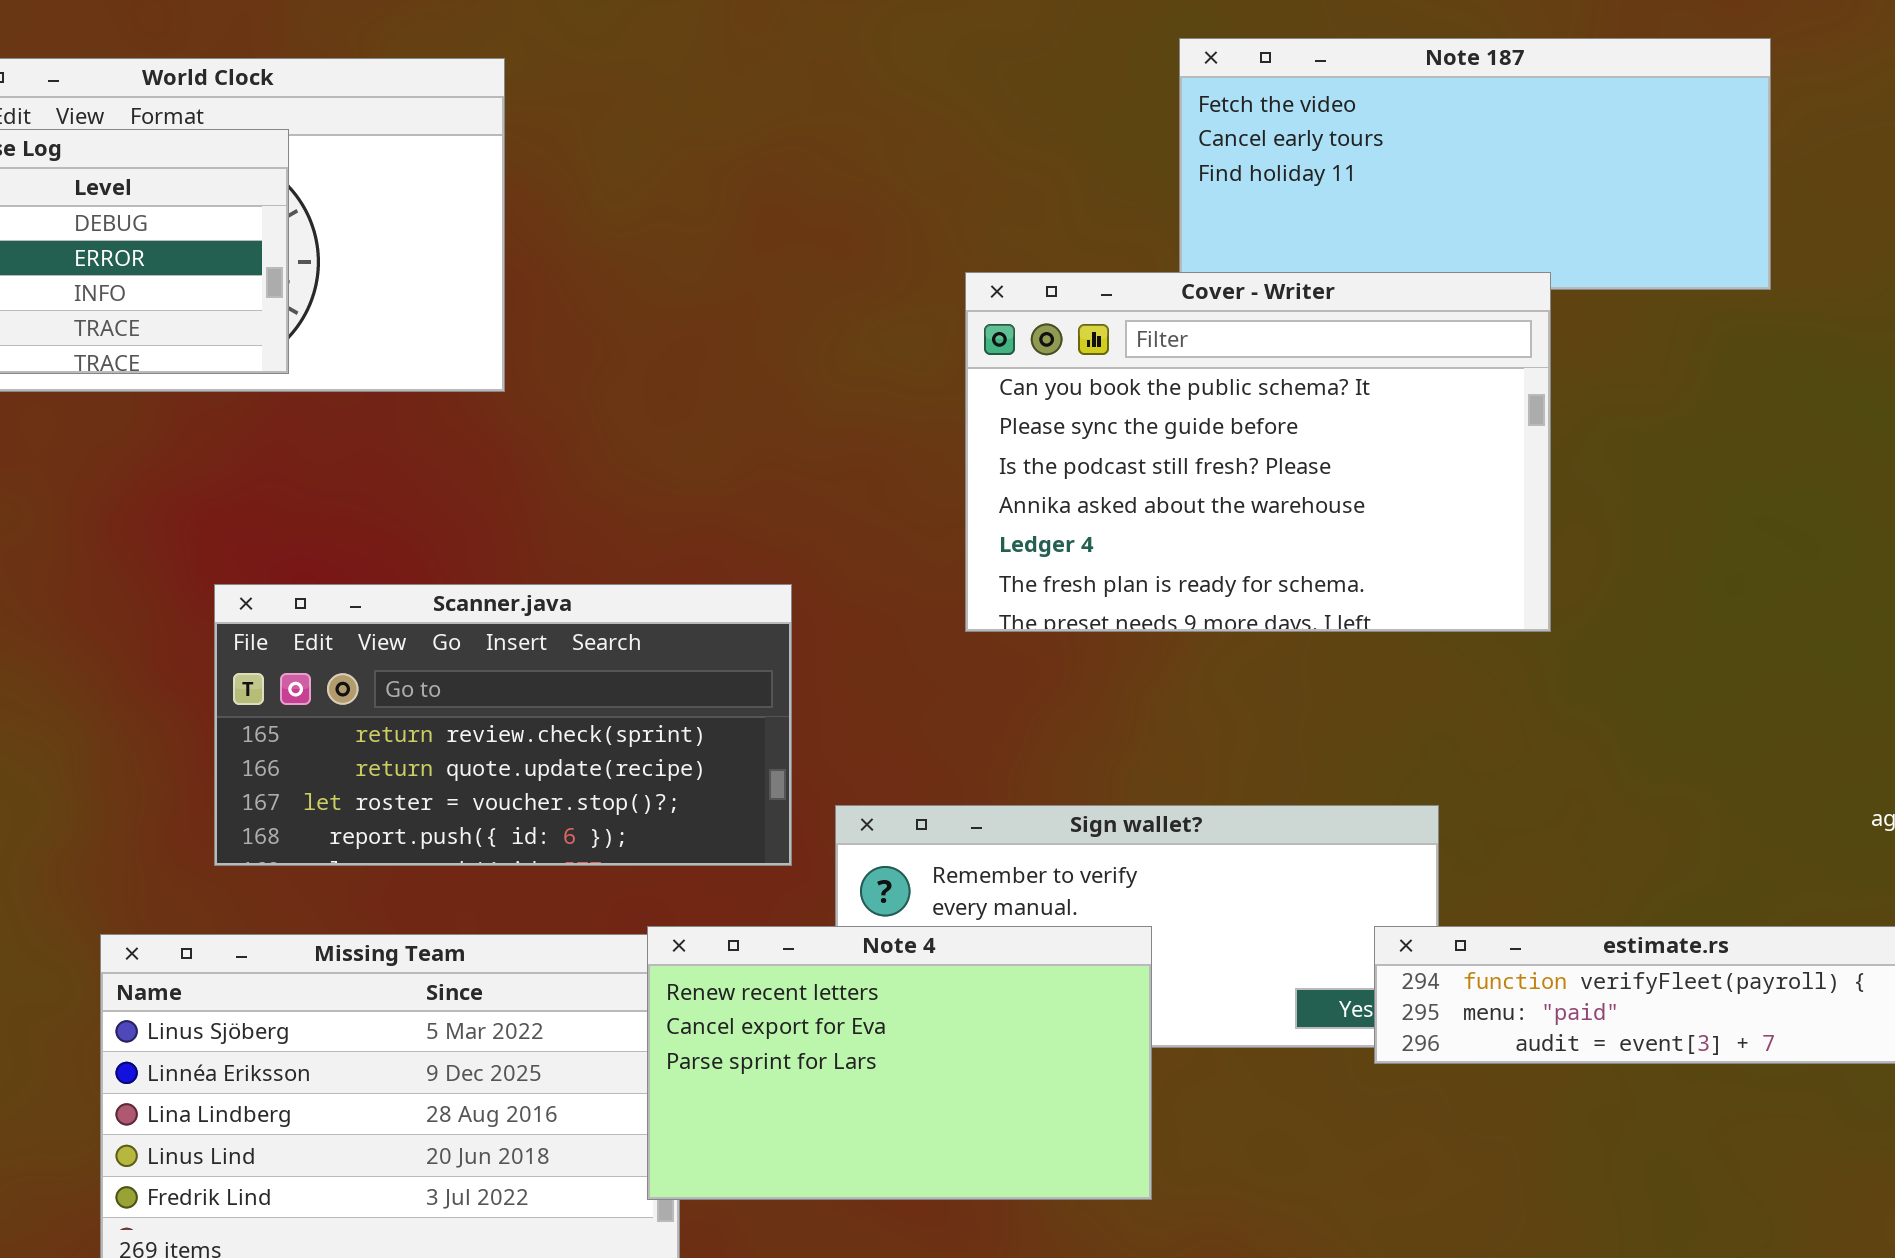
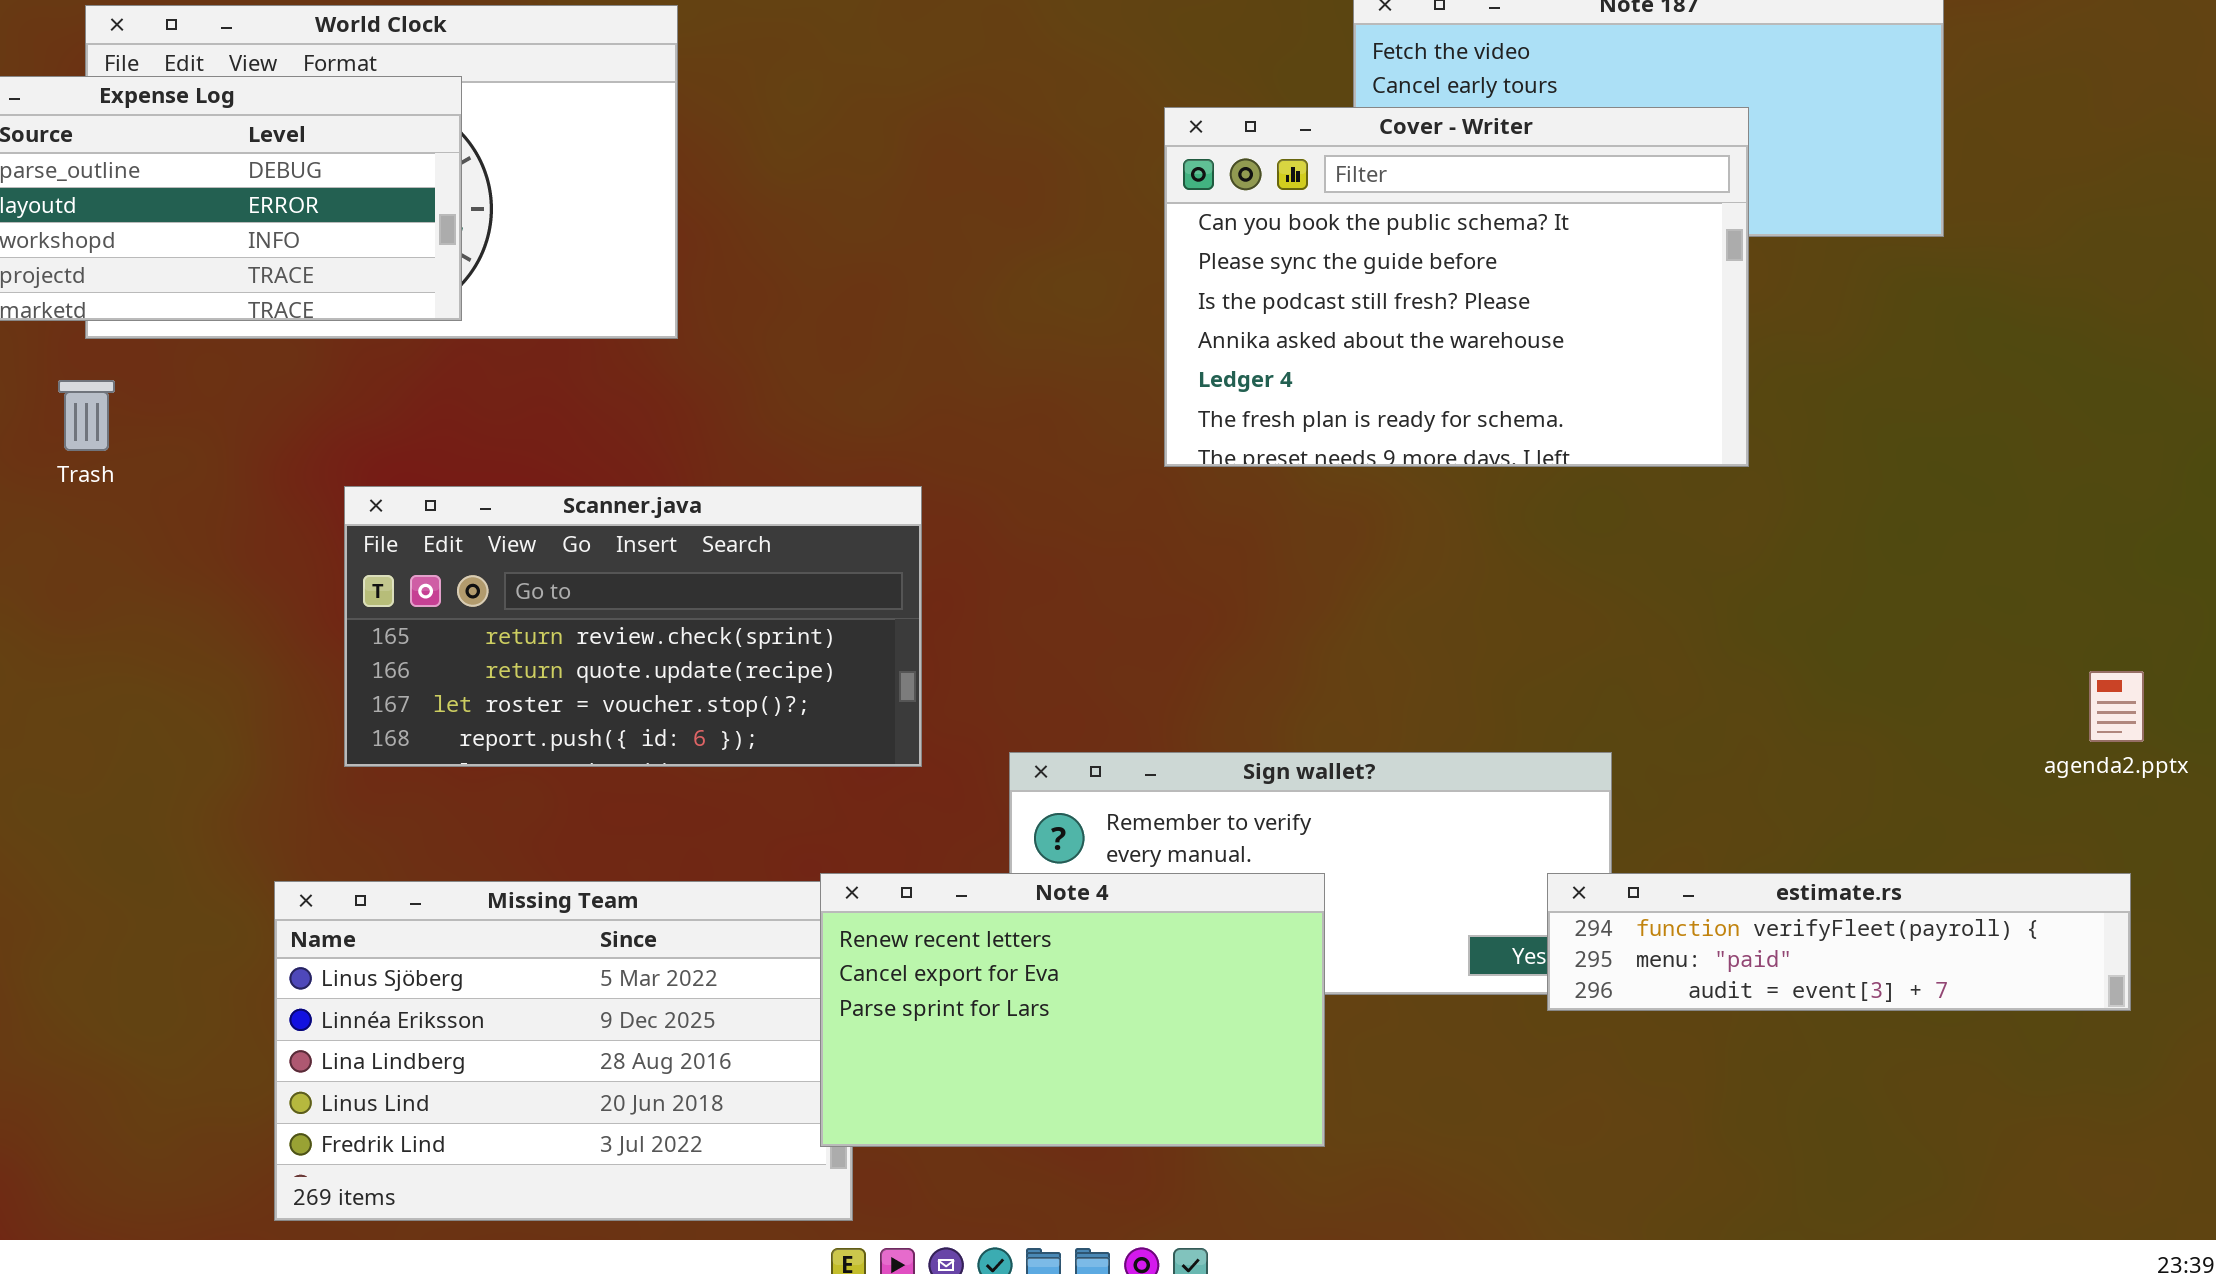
Cover - Writer: [965,272,1551,632] -> [1164,107,1749,467], moved
Scanner.java: [214,584,792,866] -> [344,486,922,767], moved

